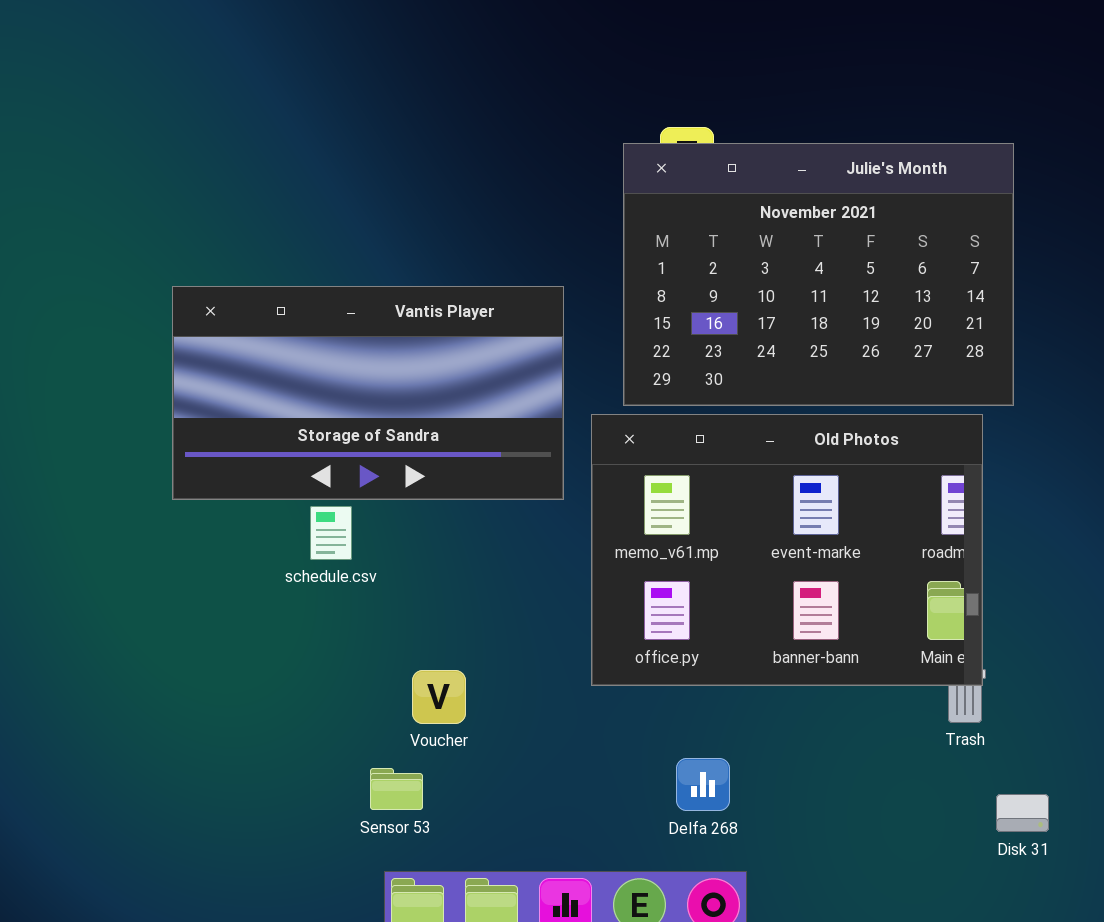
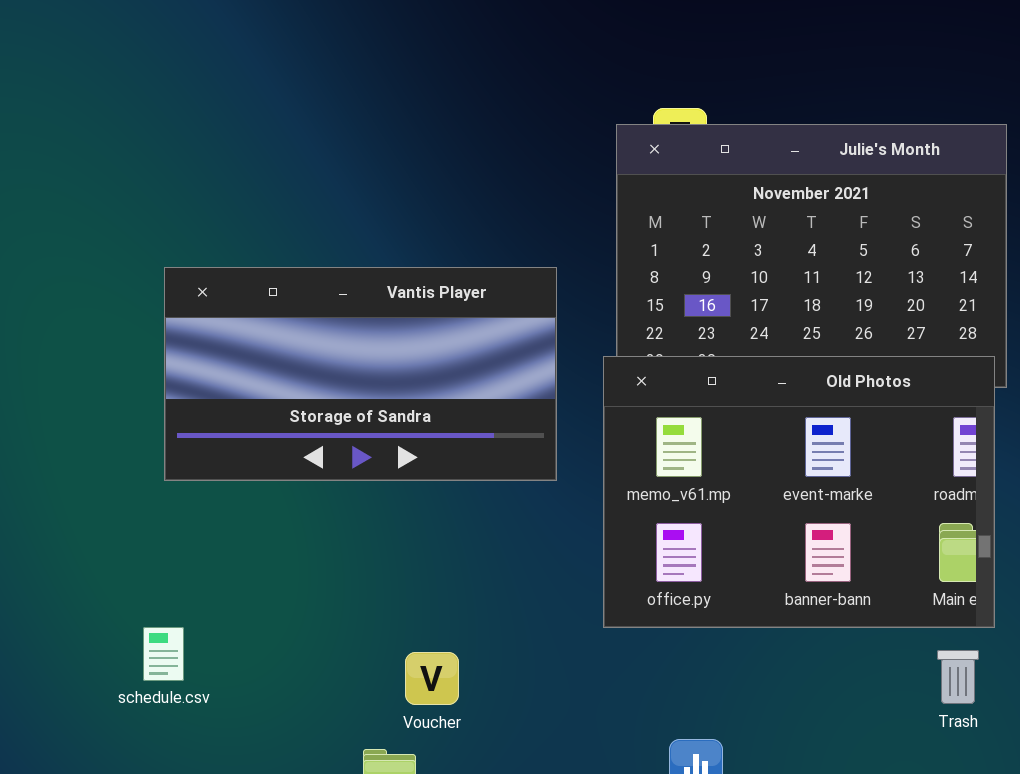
Old Photos: [591,414,983,686] -> [603,356,995,628], moved
schedule.csv: [310,506,352,560] -> [143,627,184,681], moved

